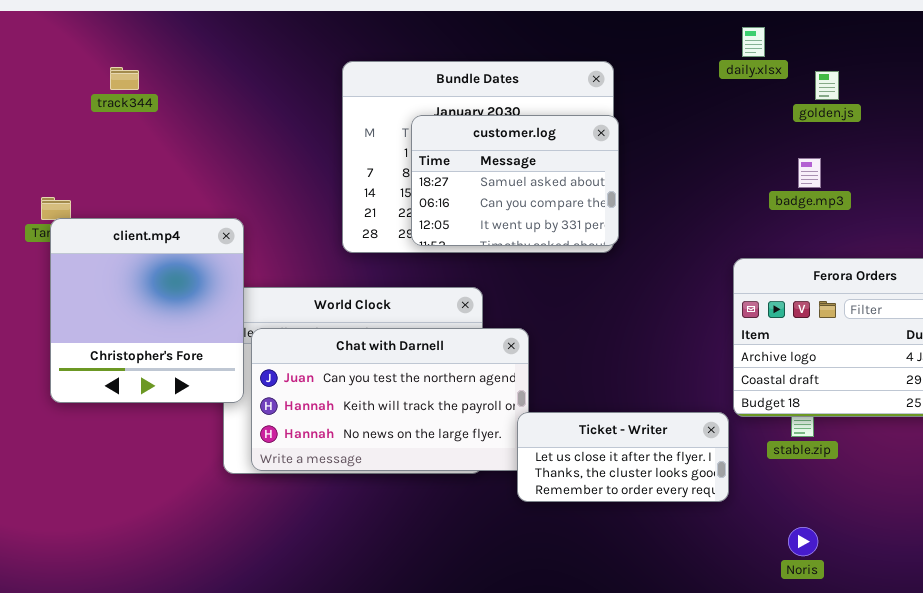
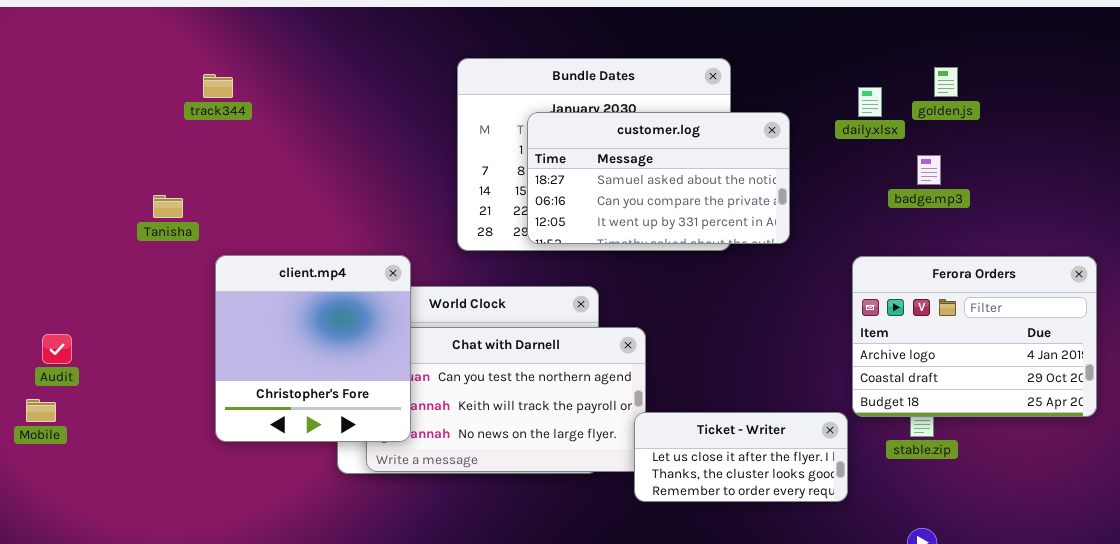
daily.xlsx: [742,27,765,57] -> [858,87,882,117], moved
track344: [110,67,139,90] -> [203,74,233,98], moved
customer.log: [411,115,619,246] -> [527,112,790,244], resized
client.mp4: [50,218,244,403] -> [215,255,411,442], moved

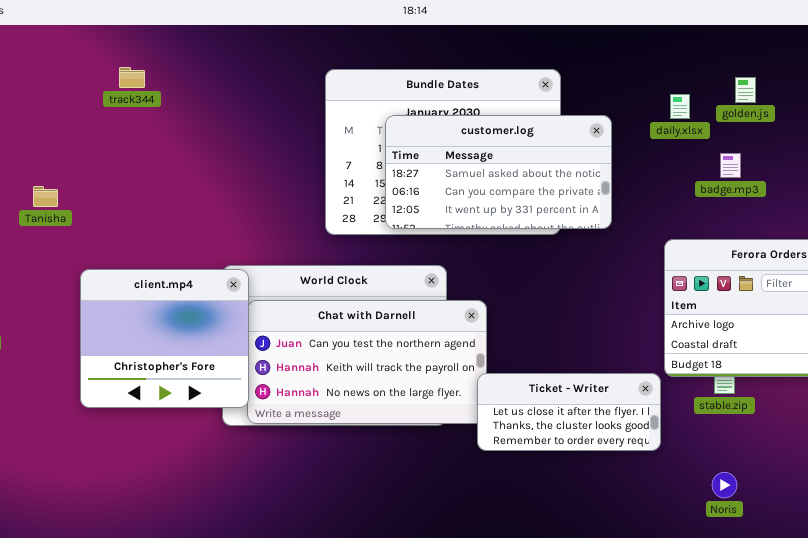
track344: [203,74,233,98] -> [119,67,145,88], moved
Tanisha: [153,195,183,218] -> [33,186,58,207], moved
client.mp4: [215,255,411,442] -> [80,269,249,408], moved, resized

